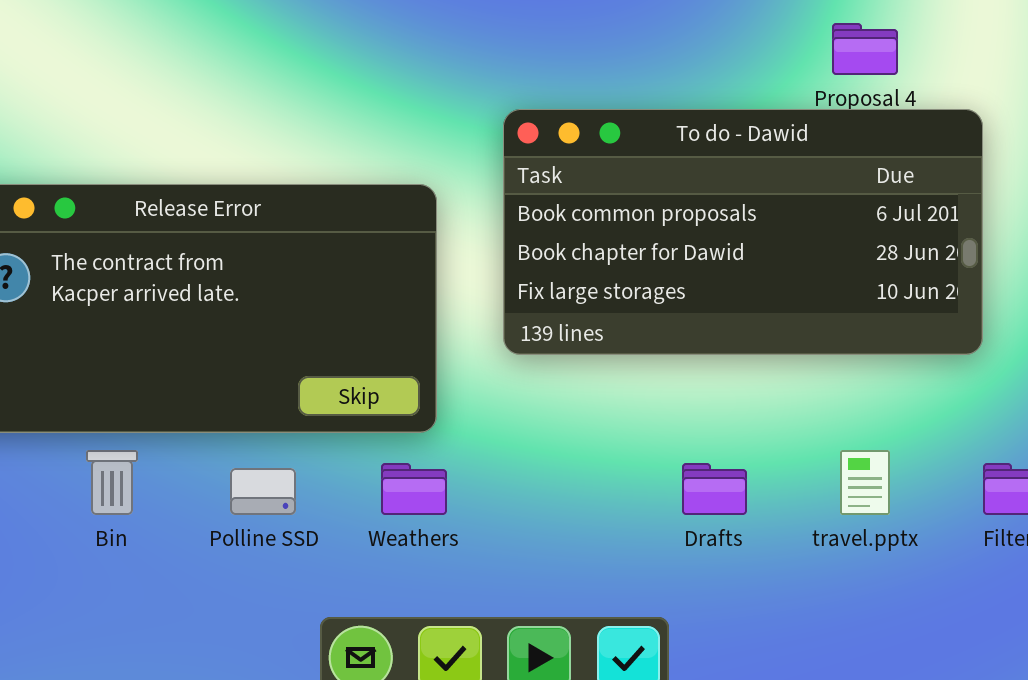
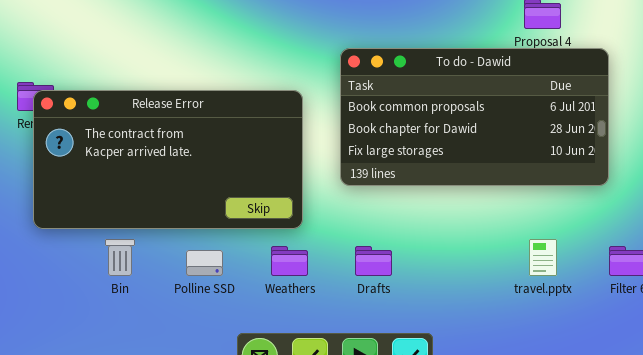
Drafts: [682,463,747,515] -> [355,246,392,276], moved

